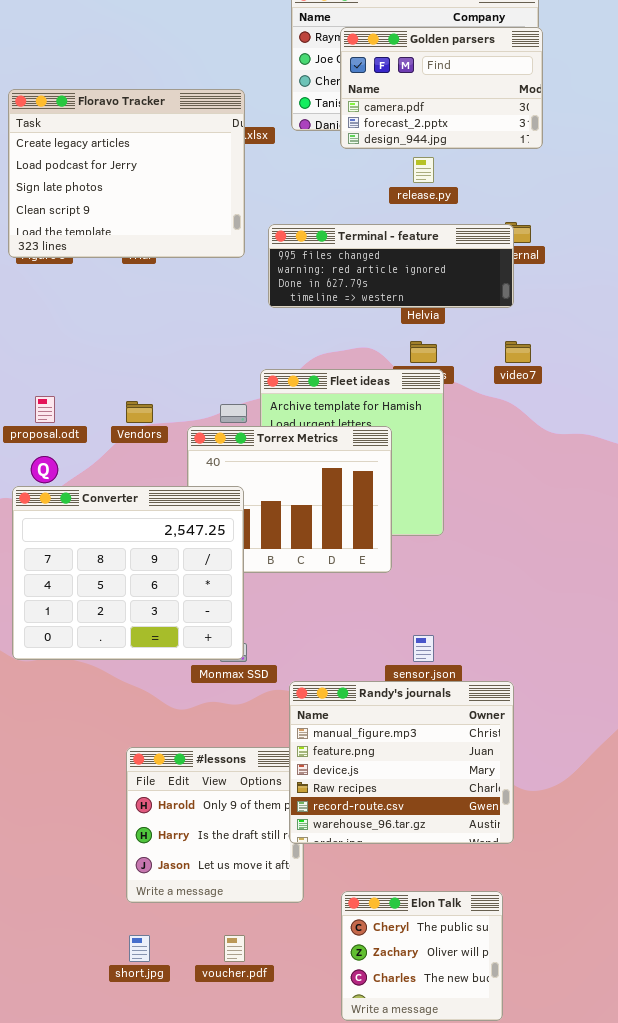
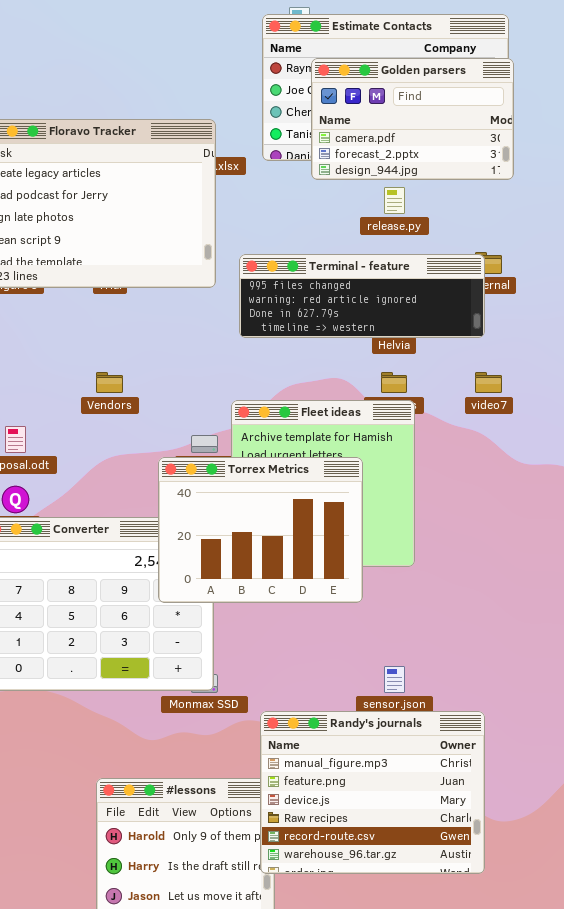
Vendors: [126,401,153,423] -> [96,372,123,393], moved
Torrex Metrics: [187,426,392,573] -> [158,457,363,603], raised

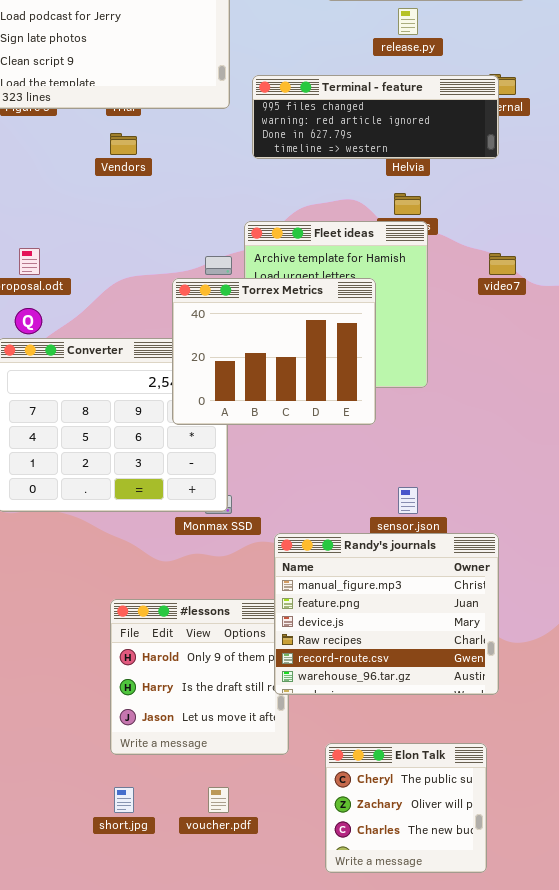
Vendors: [96,372,123,393] -> [110,133,137,155], moved
video7: [475,372,502,393] -> [489,253,516,275], moved

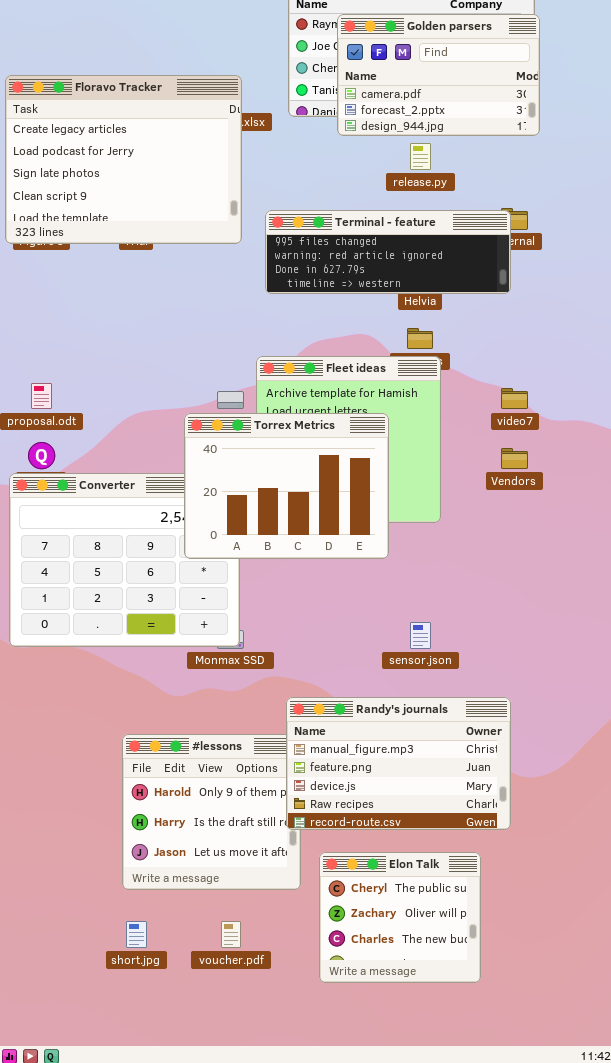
Vendors: [110,133,137,155] -> [501,448,528,469], moved
Randy's journals: [274,533,499,695] -> [286,697,511,830], resized
Elon Talk: [325,743,487,873] -> [319,852,481,983], moved

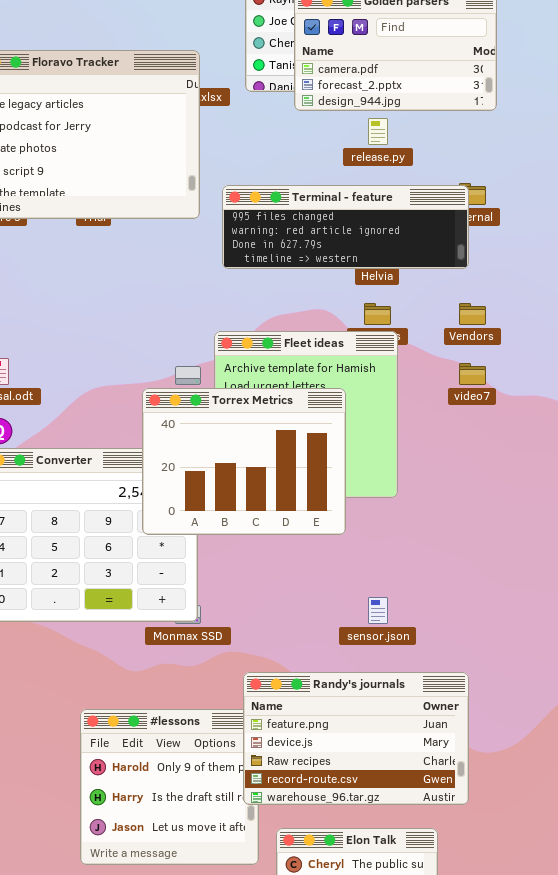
Vendors: [501,448,528,469] -> [459,303,486,325], moved
Randy's journals: [286,697,511,830] -> [243,672,469,805], scrolled down 1 row

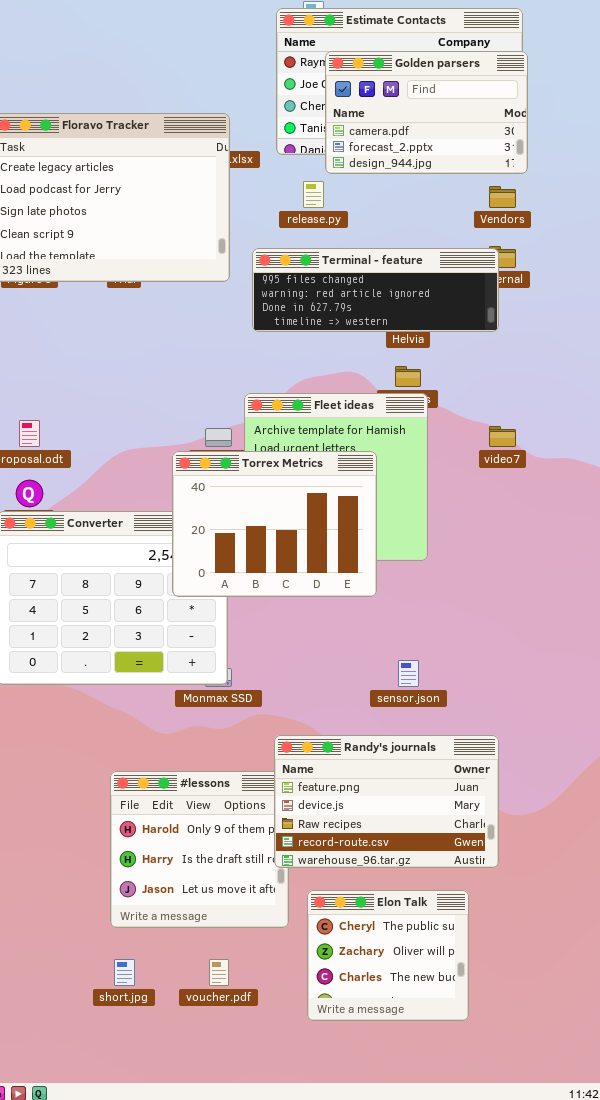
release.py: [368,118,388,145] -> [303,181,324,208], moved
Vendors: [459,303,486,325] -> [489,186,516,208], moved

